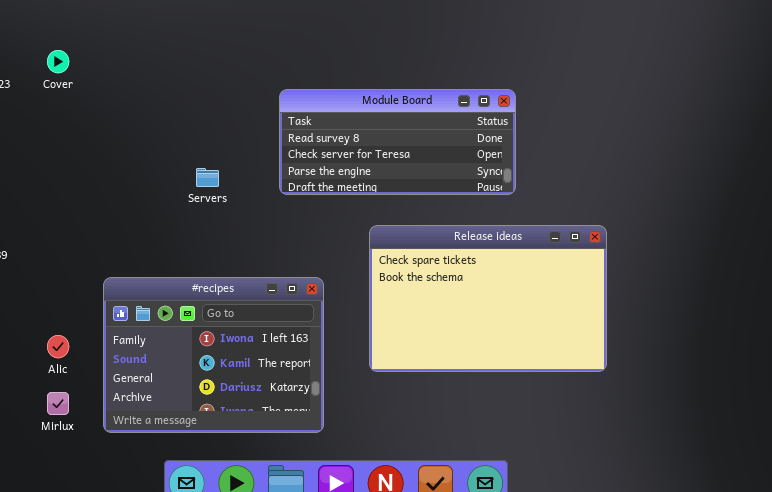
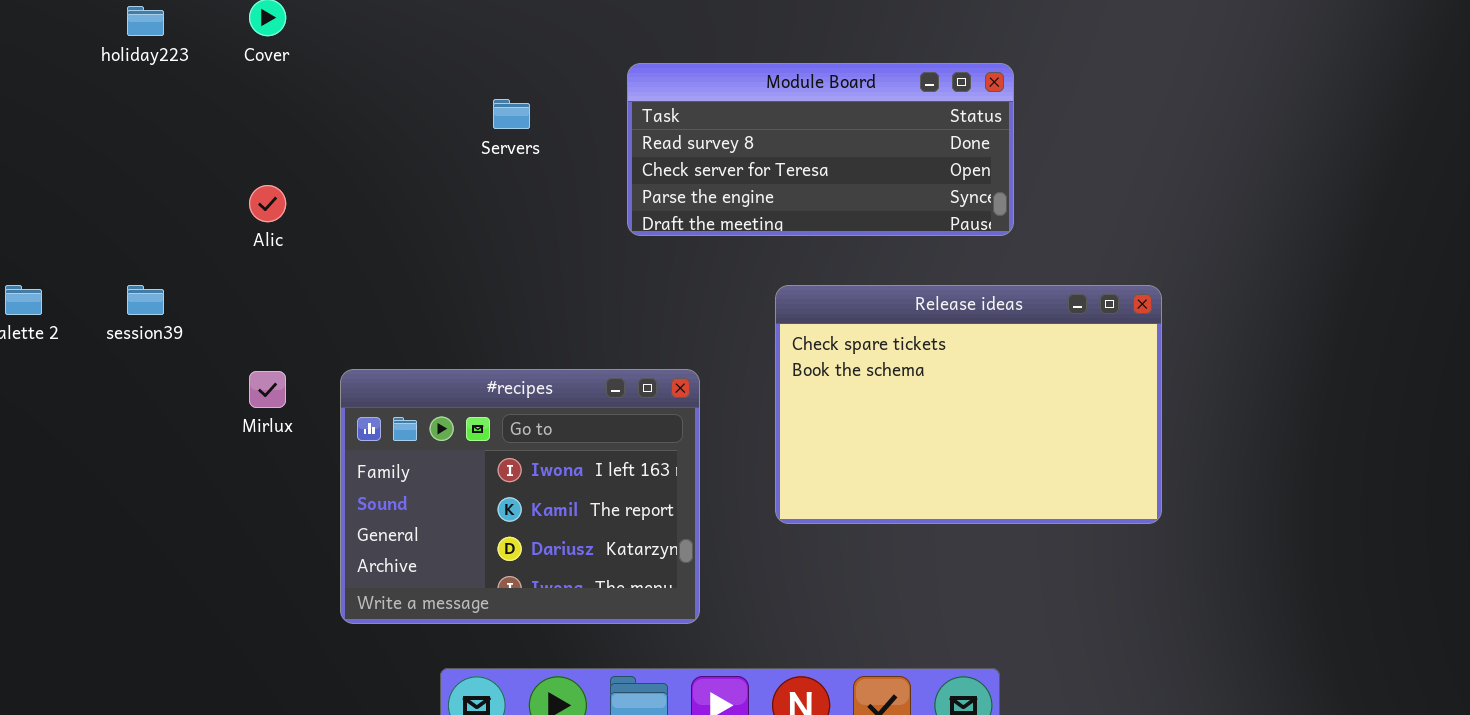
Servers: [196,168,219,187] -> [493,99,530,129], moved
Alic: [47,335,69,358] -> [249,185,286,222], moved
Mirlux: [47,392,69,415] -> [249,371,286,408], moved

